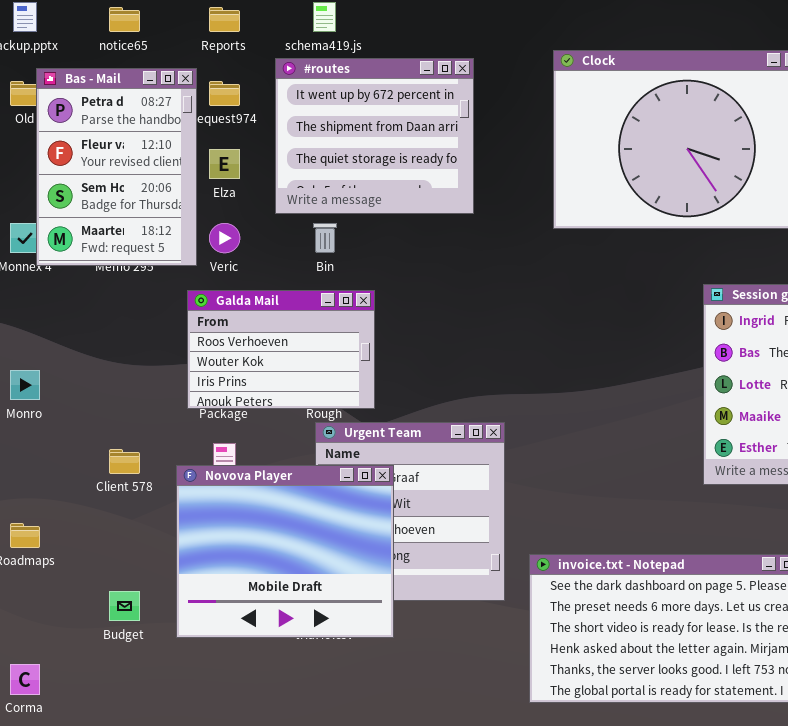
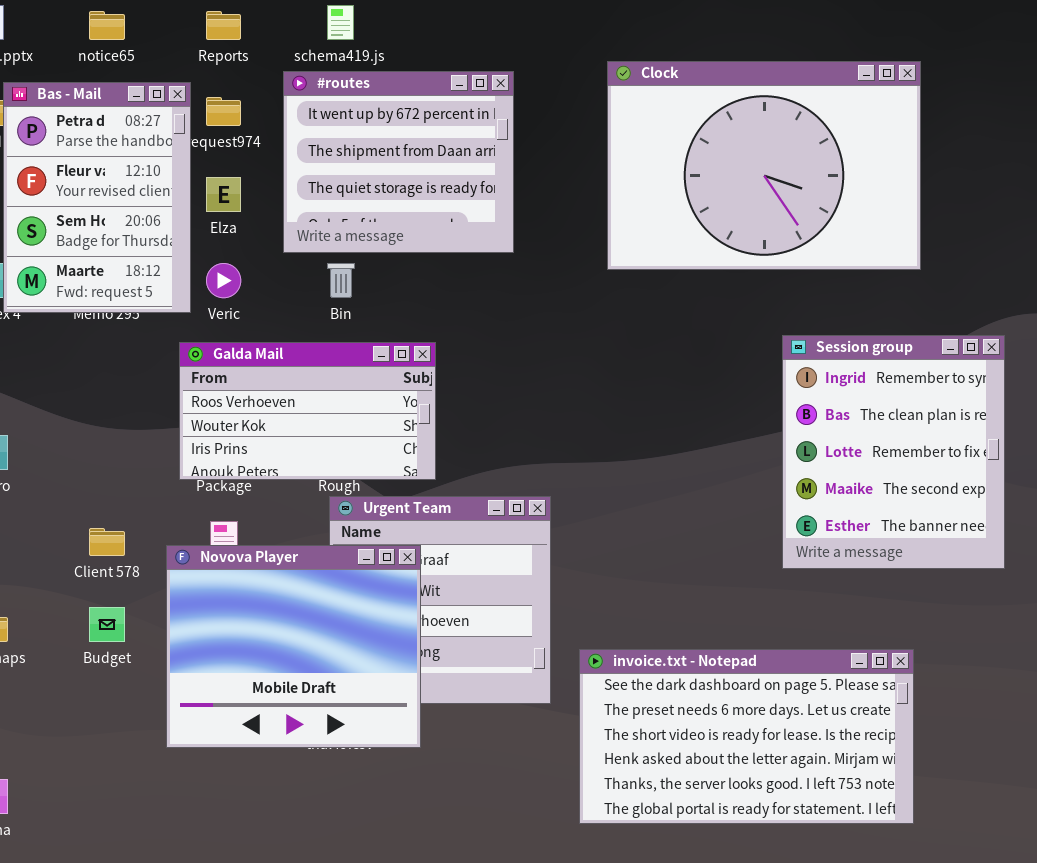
Galda Mail: [187,290,375,409] -> [179,342,436,480], resized
Budget: [109,591,140,621] -> [89,607,125,642], moved

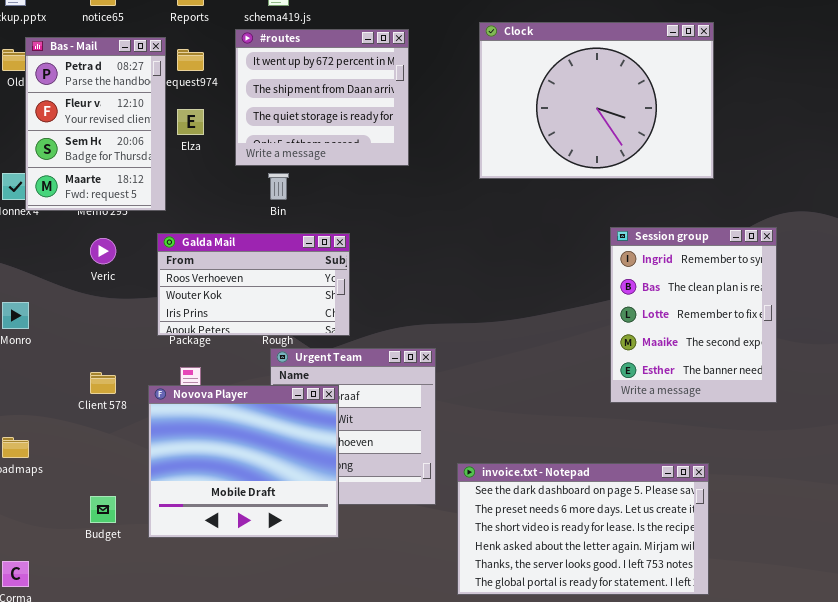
Veric: [206,263,241,298] -> [90,238,116,264], moved
Budget: [89,607,125,642] -> [90,496,116,523], moved

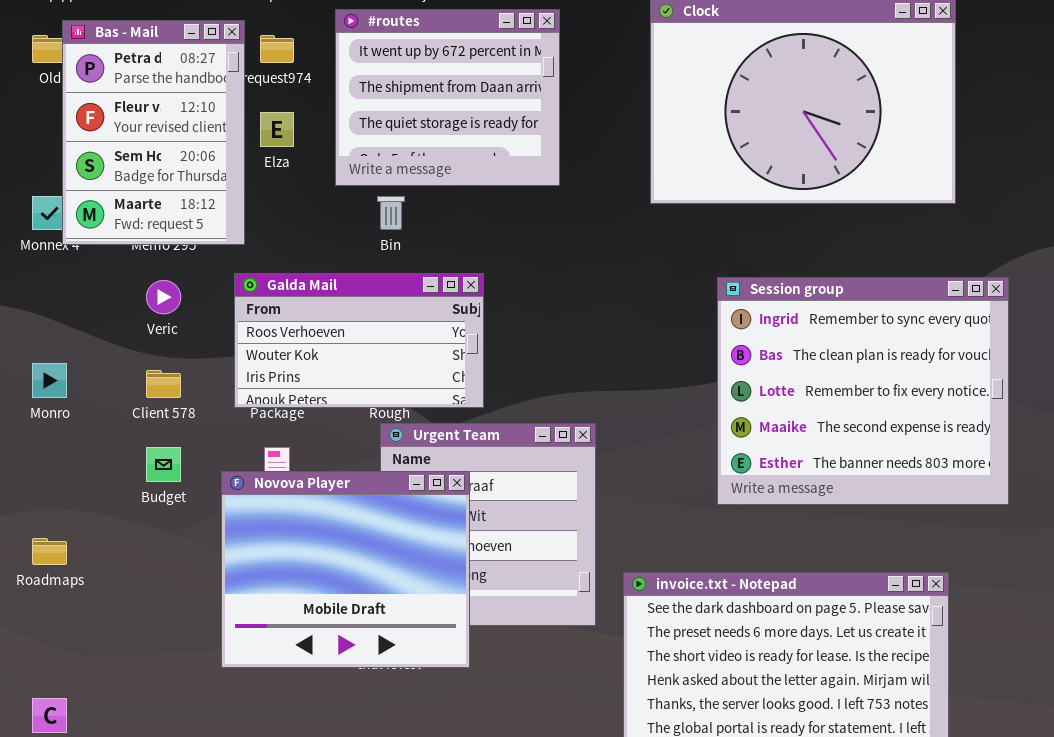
Session group: [610,227,777,403] -> [717,277,1009,505], moved, resized
Client 578: [90,372,116,394] -> [146,370,181,398], moved
Budget: [90,496,116,523] -> [146,447,181,482], moved

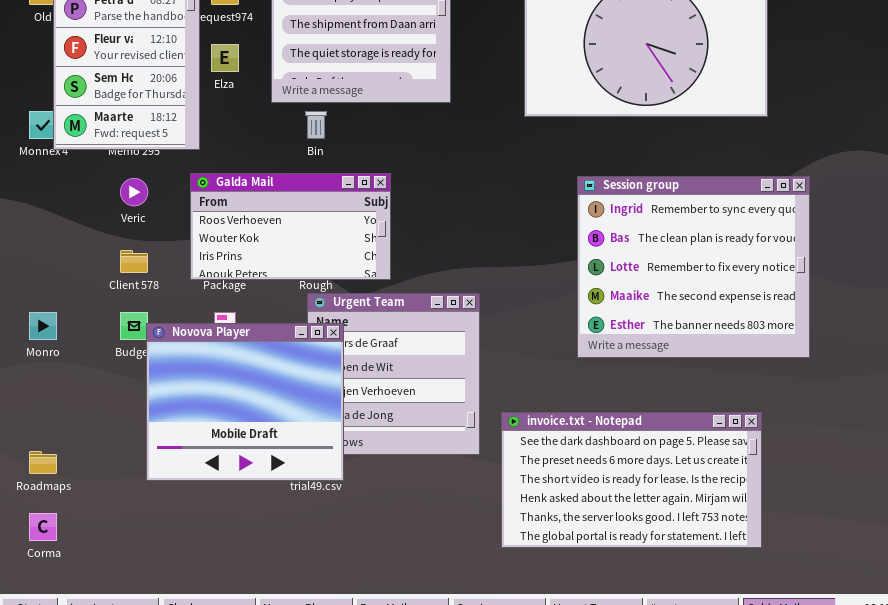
Monro: [32,363,67,398] -> [29,312,57,340], moved
Novova Player: [221,471,470,668] -> [146,323,344,481], moved
Roadmaps: [32,538,67,565] -> [29,451,57,474], moved

